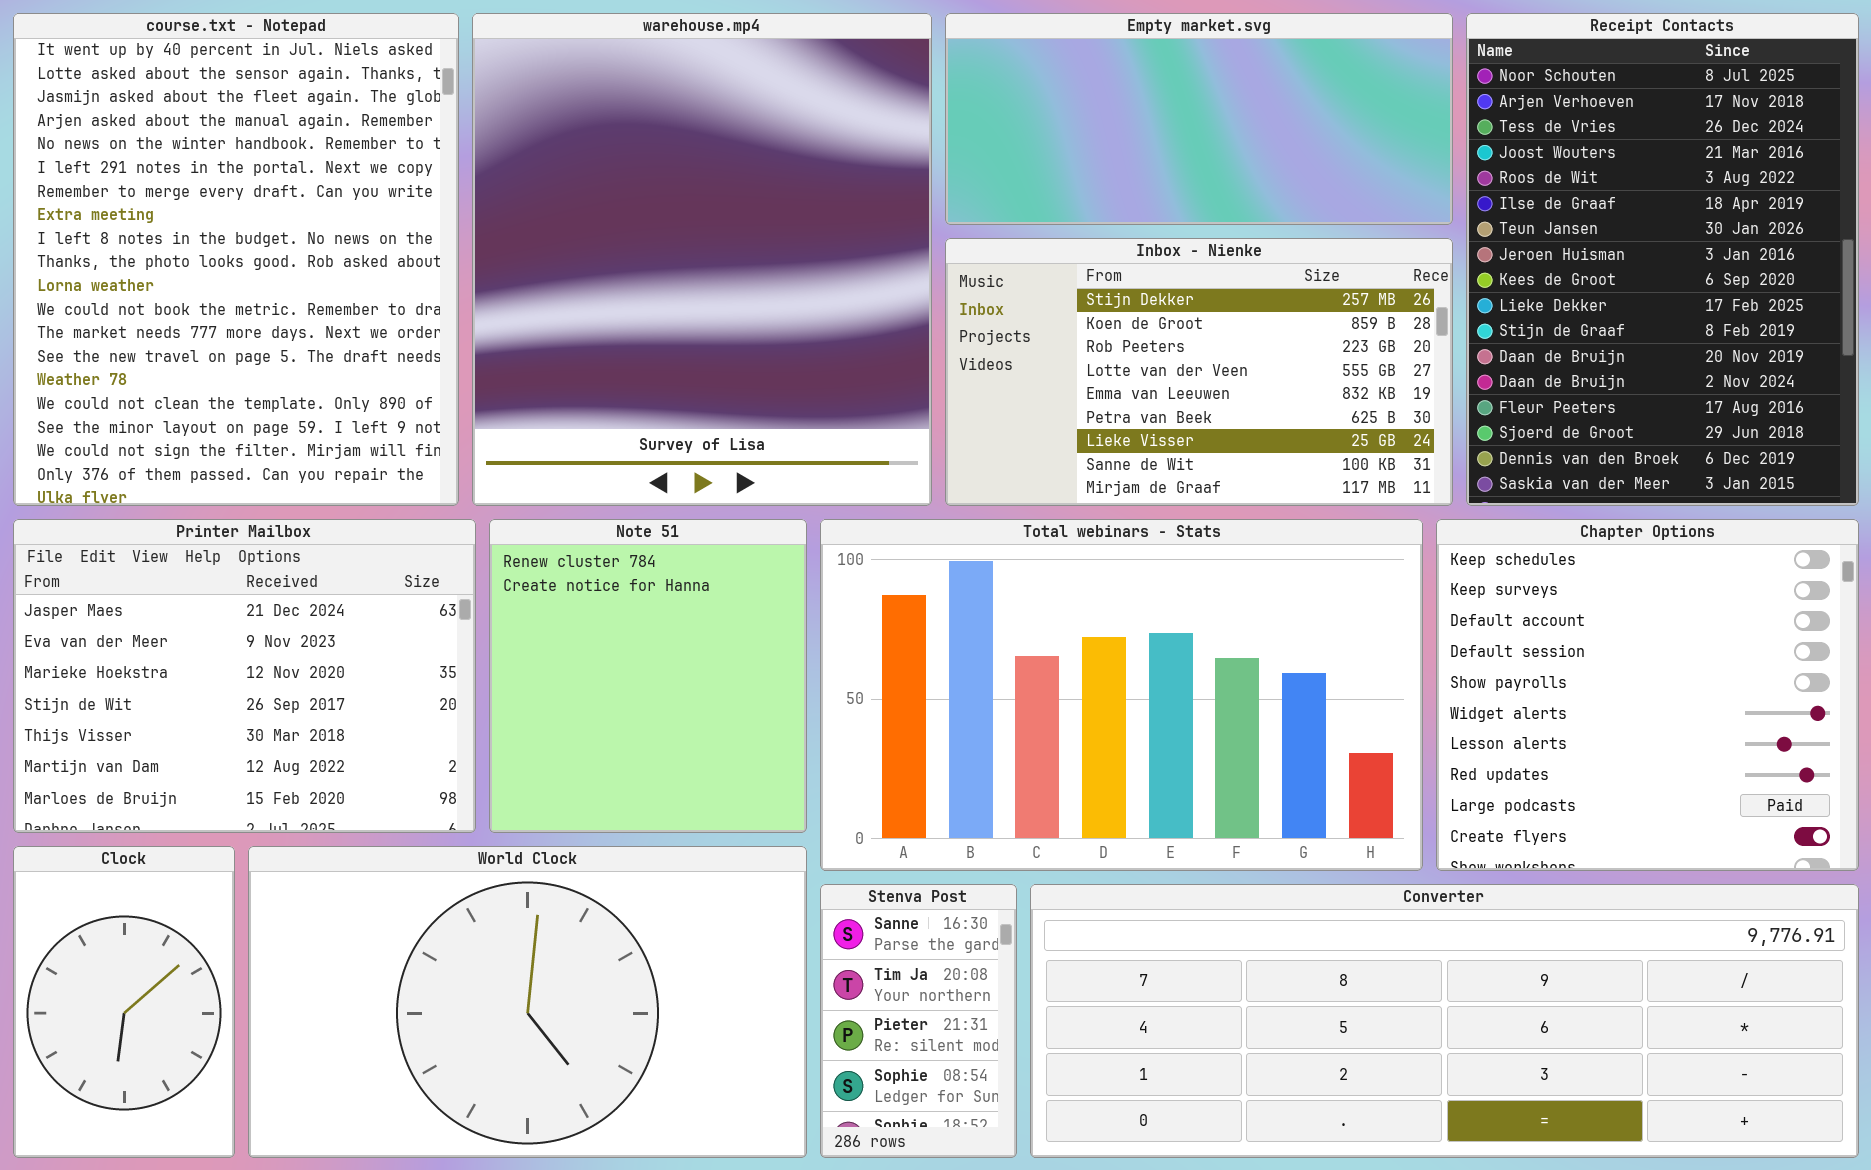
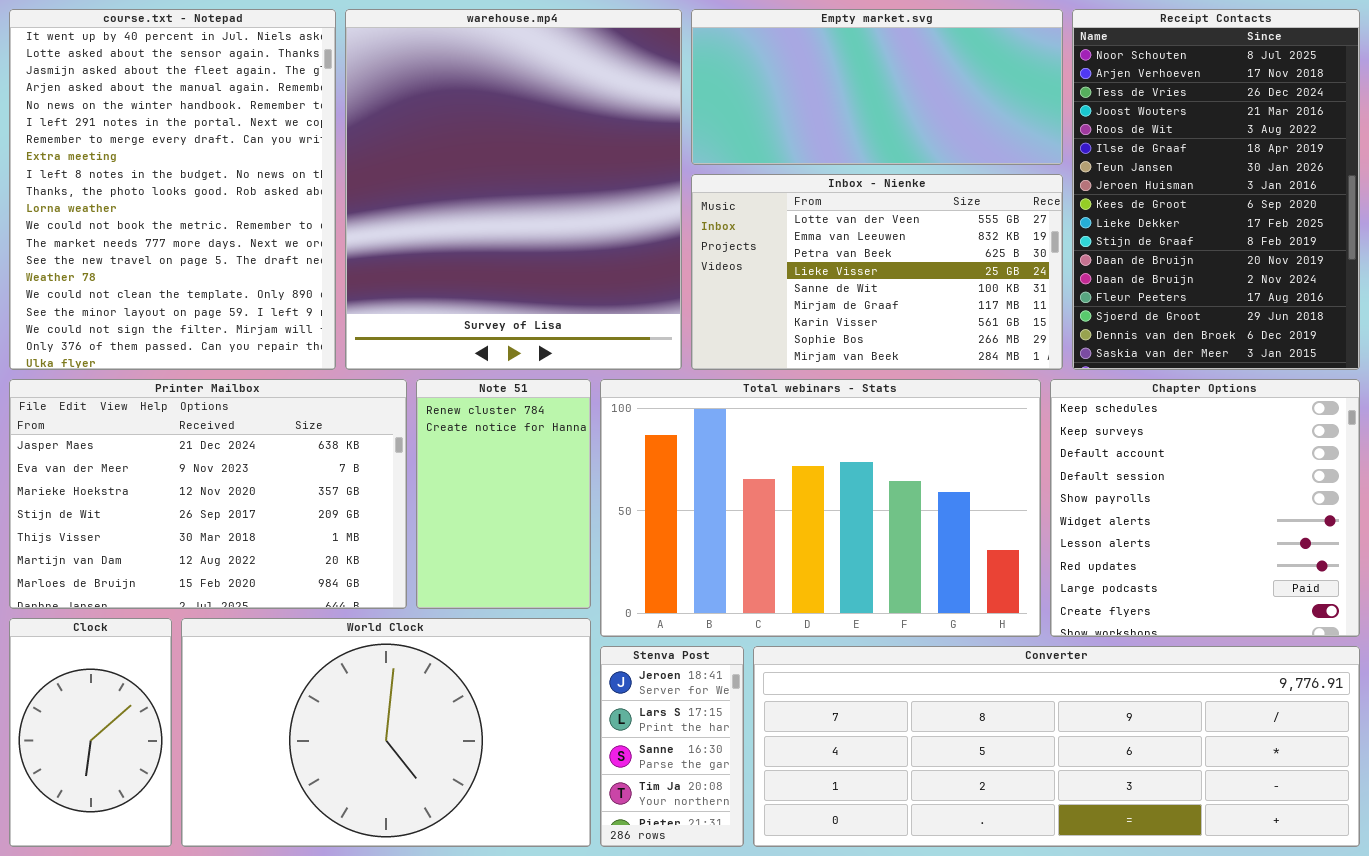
Inbox - Nienke: [945,238,1453,506] -> [691,174,1063,370], scrolled down 3 rows
Printer Mailbox: [13,519,476,833] -> [9,379,407,609], resized
Note 51: [489,519,807,833] -> [416,379,591,609], resized
Stenva Post: [820,884,1017,1158] -> [600,646,744,847], scrolled up 2 rows

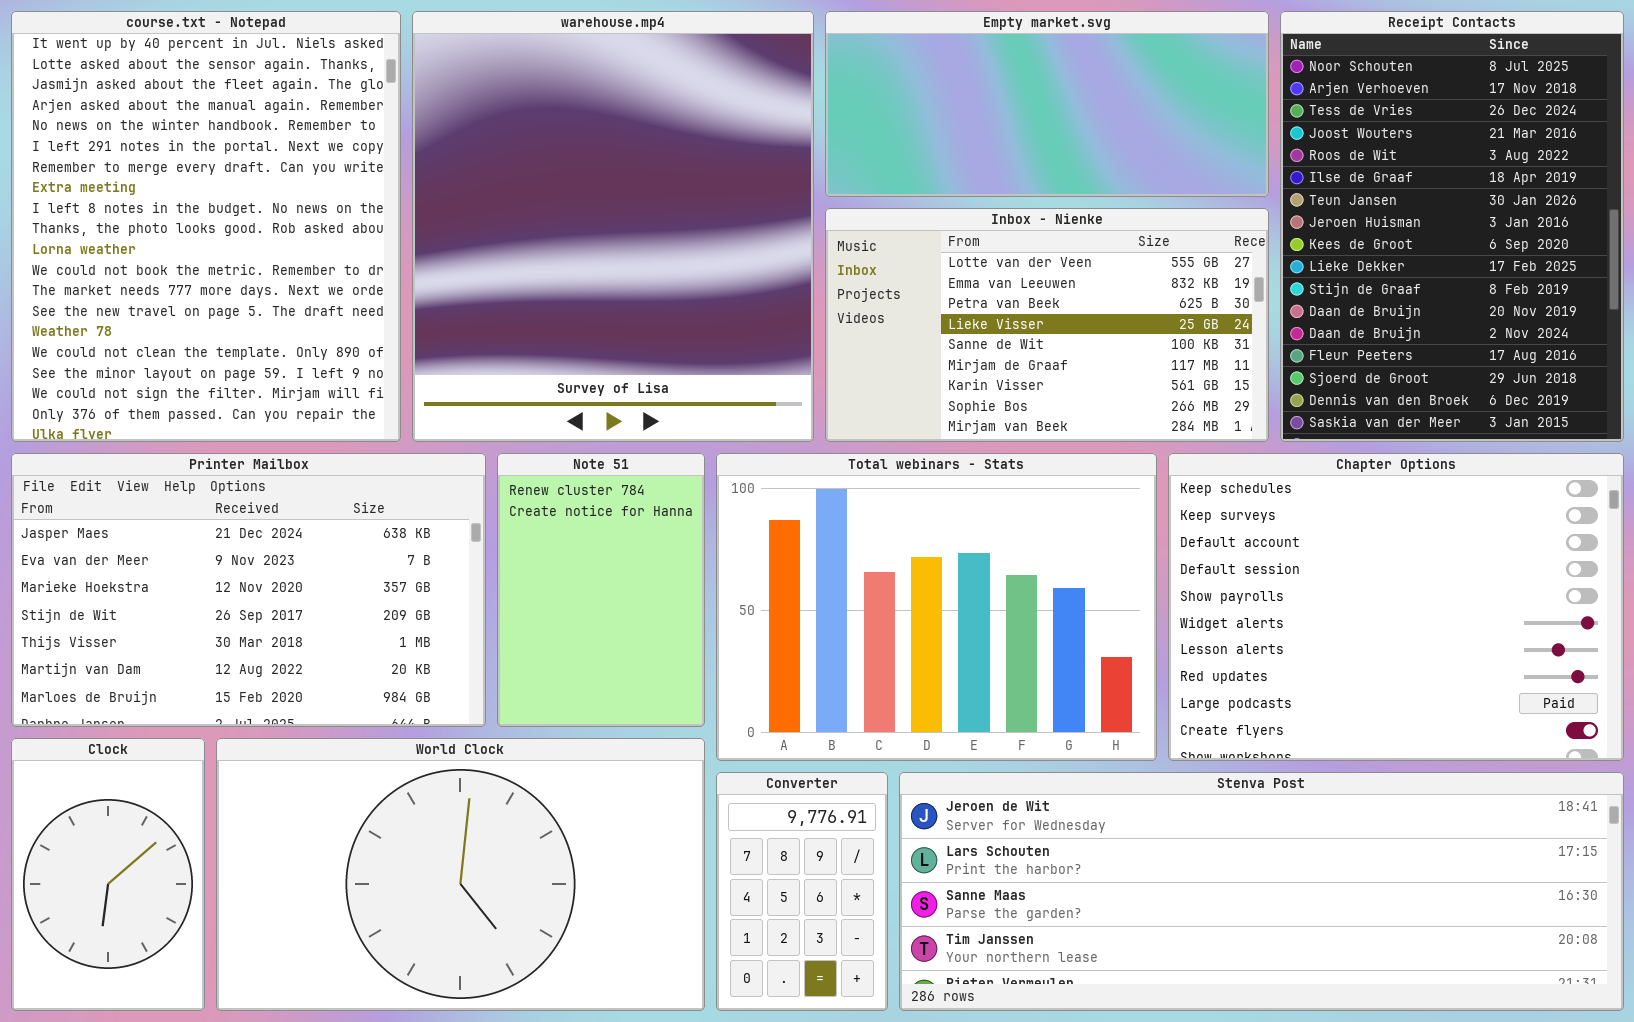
Total webinars - Stats: [600,379,1041,637] -> [716,453,1157,761], resized
Chapter Options: [1050,379,1360,637] -> [1168,453,1624,761], resized
Stenva Post: [600,646,744,847] -> [899,772,1624,1011], moved, resized
Converter: [753,646,1360,847] -> [716,772,888,1011], moved, resized

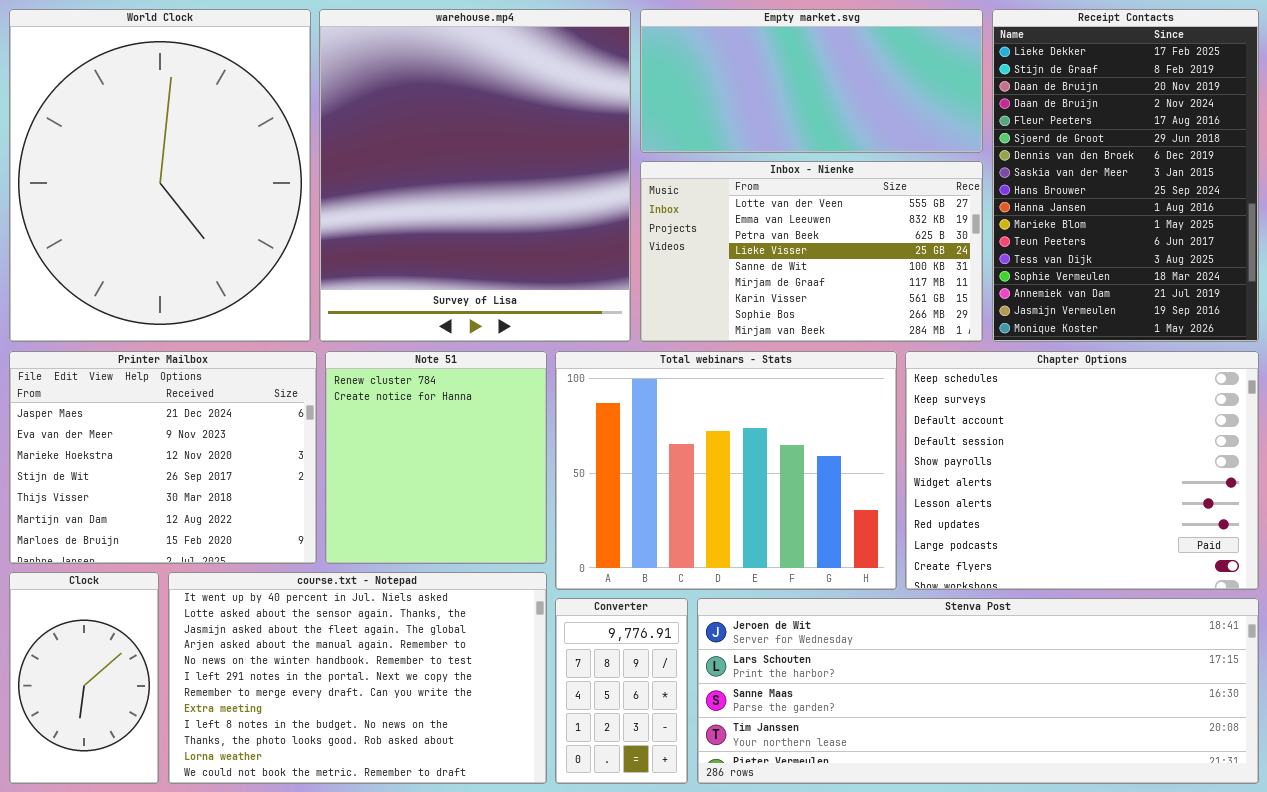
course.txt - Notepad: [11,11,401,442] -> [168,572,547,784], moved, resized
Receipt Contacts: [1280,11,1624,442] -> [992,9,1259,342], scrolled down 9 rows
Printer Mailbox: [11,453,486,727] -> [9,351,317,564], resized
Note 51: [497,453,705,727] -> [325,351,547,564], resized
World Clock: [216,738,705,1011] -> [9,9,311,342], moved, resized

